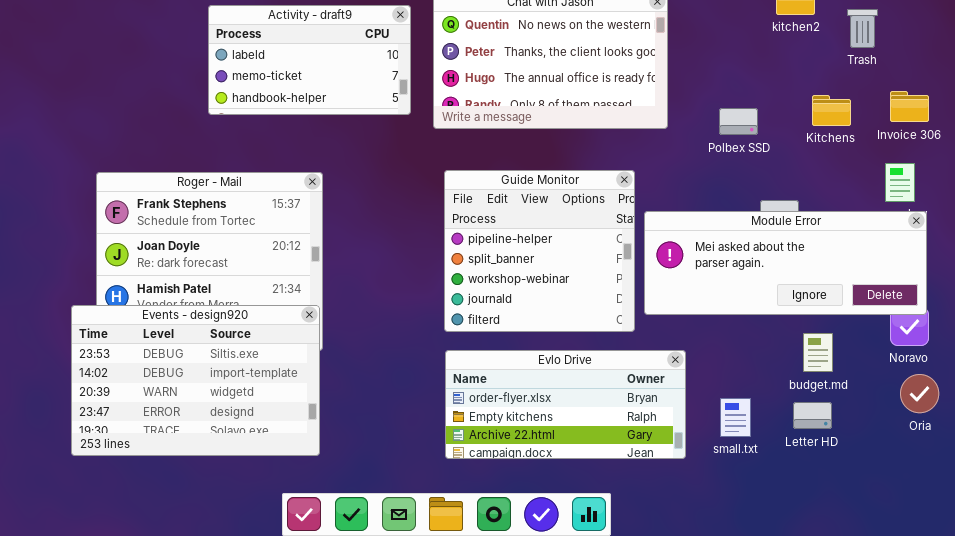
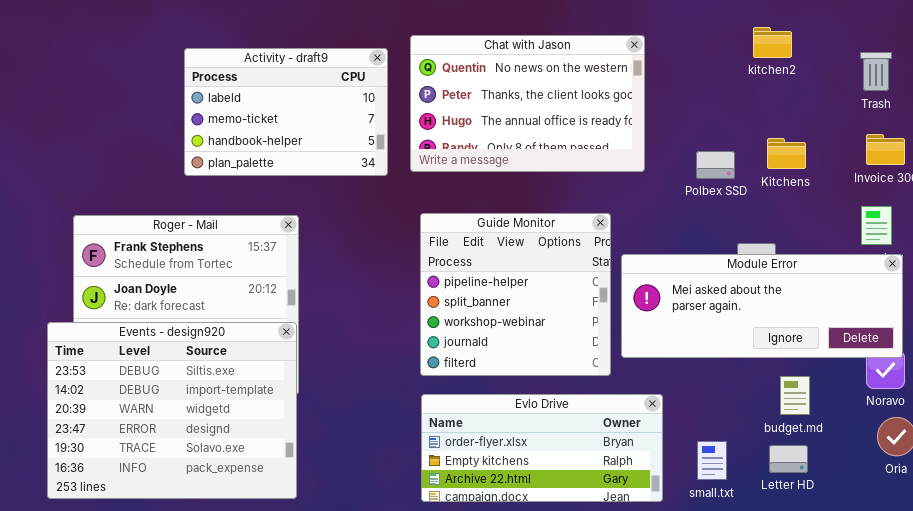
Activity - draft9: [208,5,411,115] -> [184,48,388,176], resized
Trash: [847,9,878,48] -> [860,52,892,91], moved
Kitchens: [812,95,851,126] -> [767,138,806,169], moved
Events - design920: [71,305,320,456] -> [47,322,297,499], resized

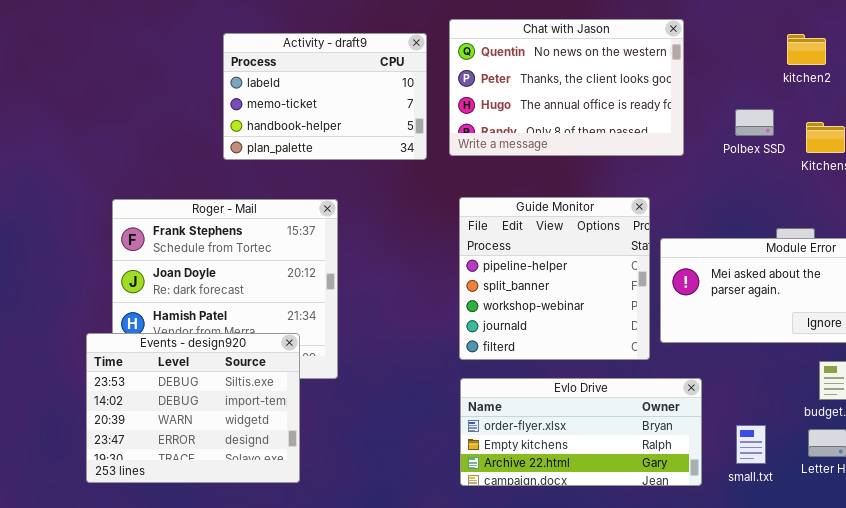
kitchen2: [753,27,792,58] -> [787,34,826,65], moved
Polbex SSD: [696,151,735,179] -> [735,109,774,136], moved
Events - design920: [47,322,297,499] -> [86,333,300,483], resized

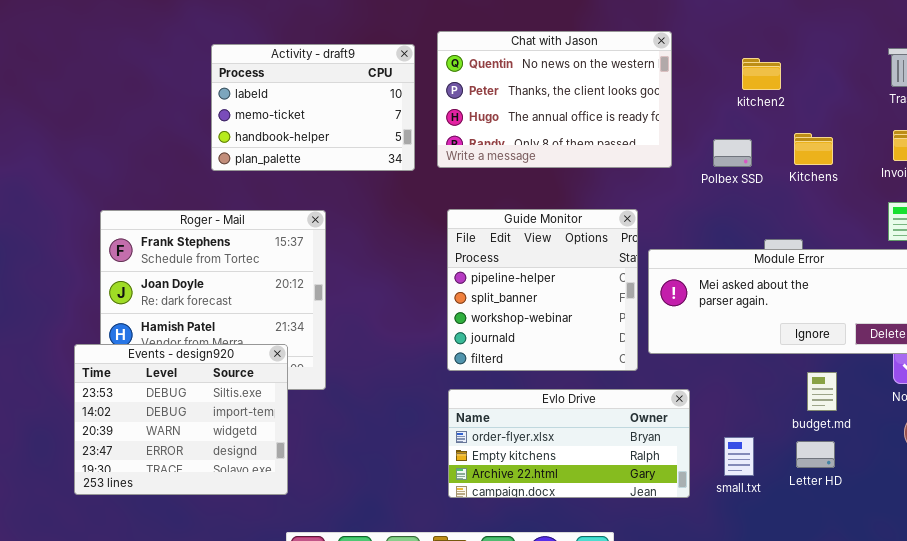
kitchen2: [787,34,826,65] -> [742,58,781,90], moved
Polbex SSD: [735,109,774,136] -> [713,139,752,167], moved

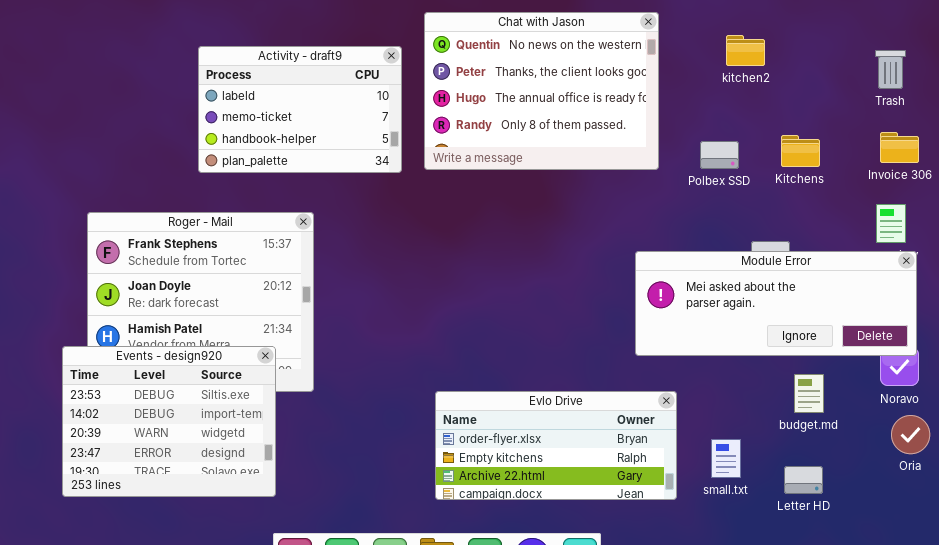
Chat with Jason: [437,31,672,168] -> [424,12,659,170], resized
kitchen2: [742,58,781,90] -> [726,35,765,66], moved
Guide Monitor: [447,209,638,371] -> none, closed
Letter HD: [796,441,835,468] -> [784,466,823,494], moved

